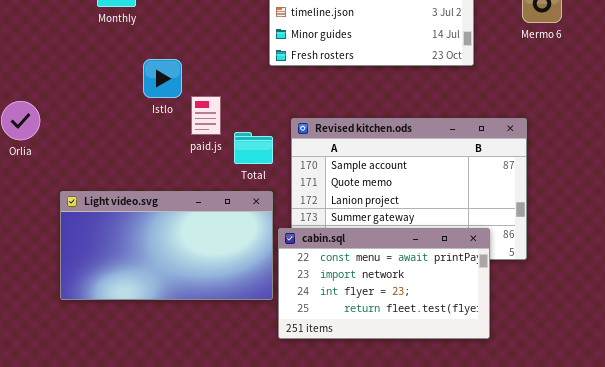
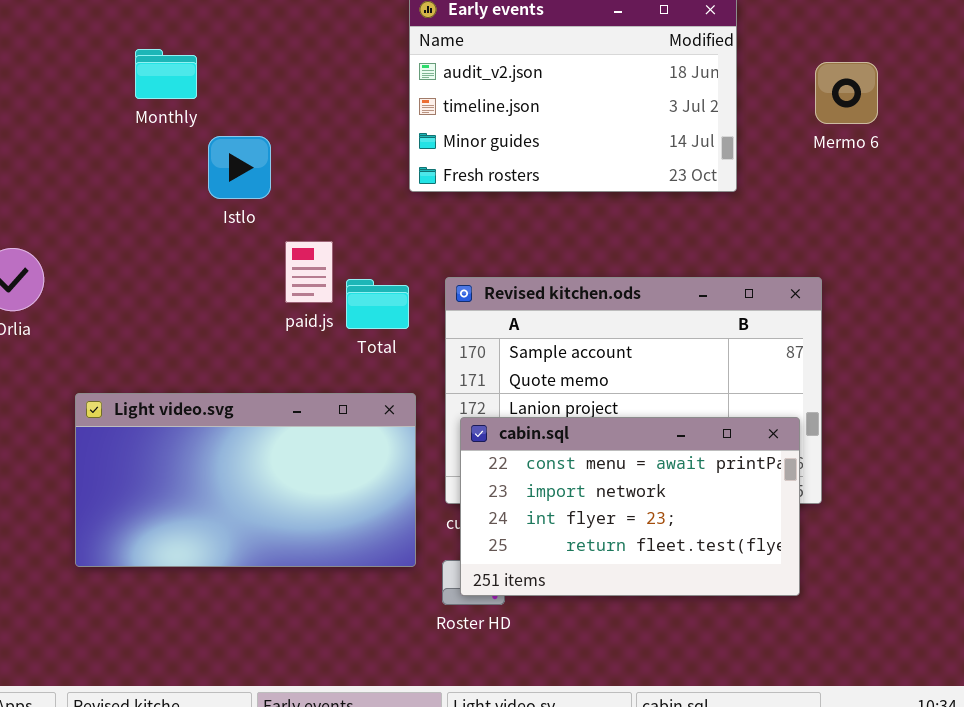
Istlo: [143,59,182,98] -> [208,136,271,199], moved
Total: [234,132,273,164] -> [346,279,409,329], moved
cabin.sql: [278,228,490,339] -> [460,417,800,596], moved

